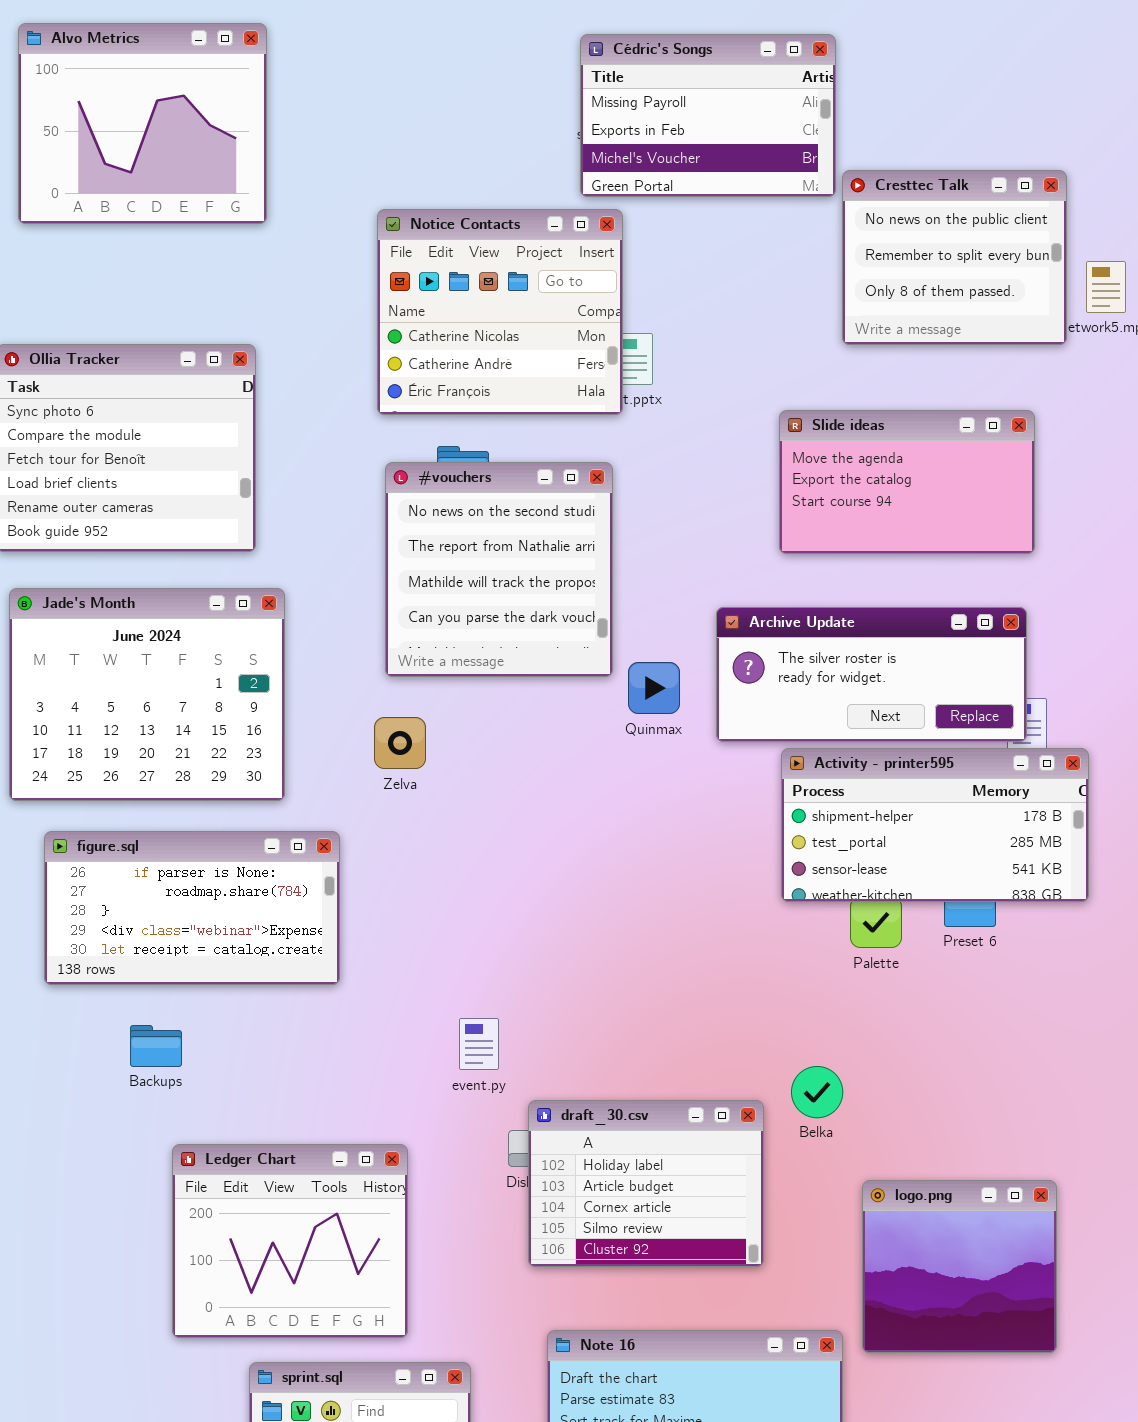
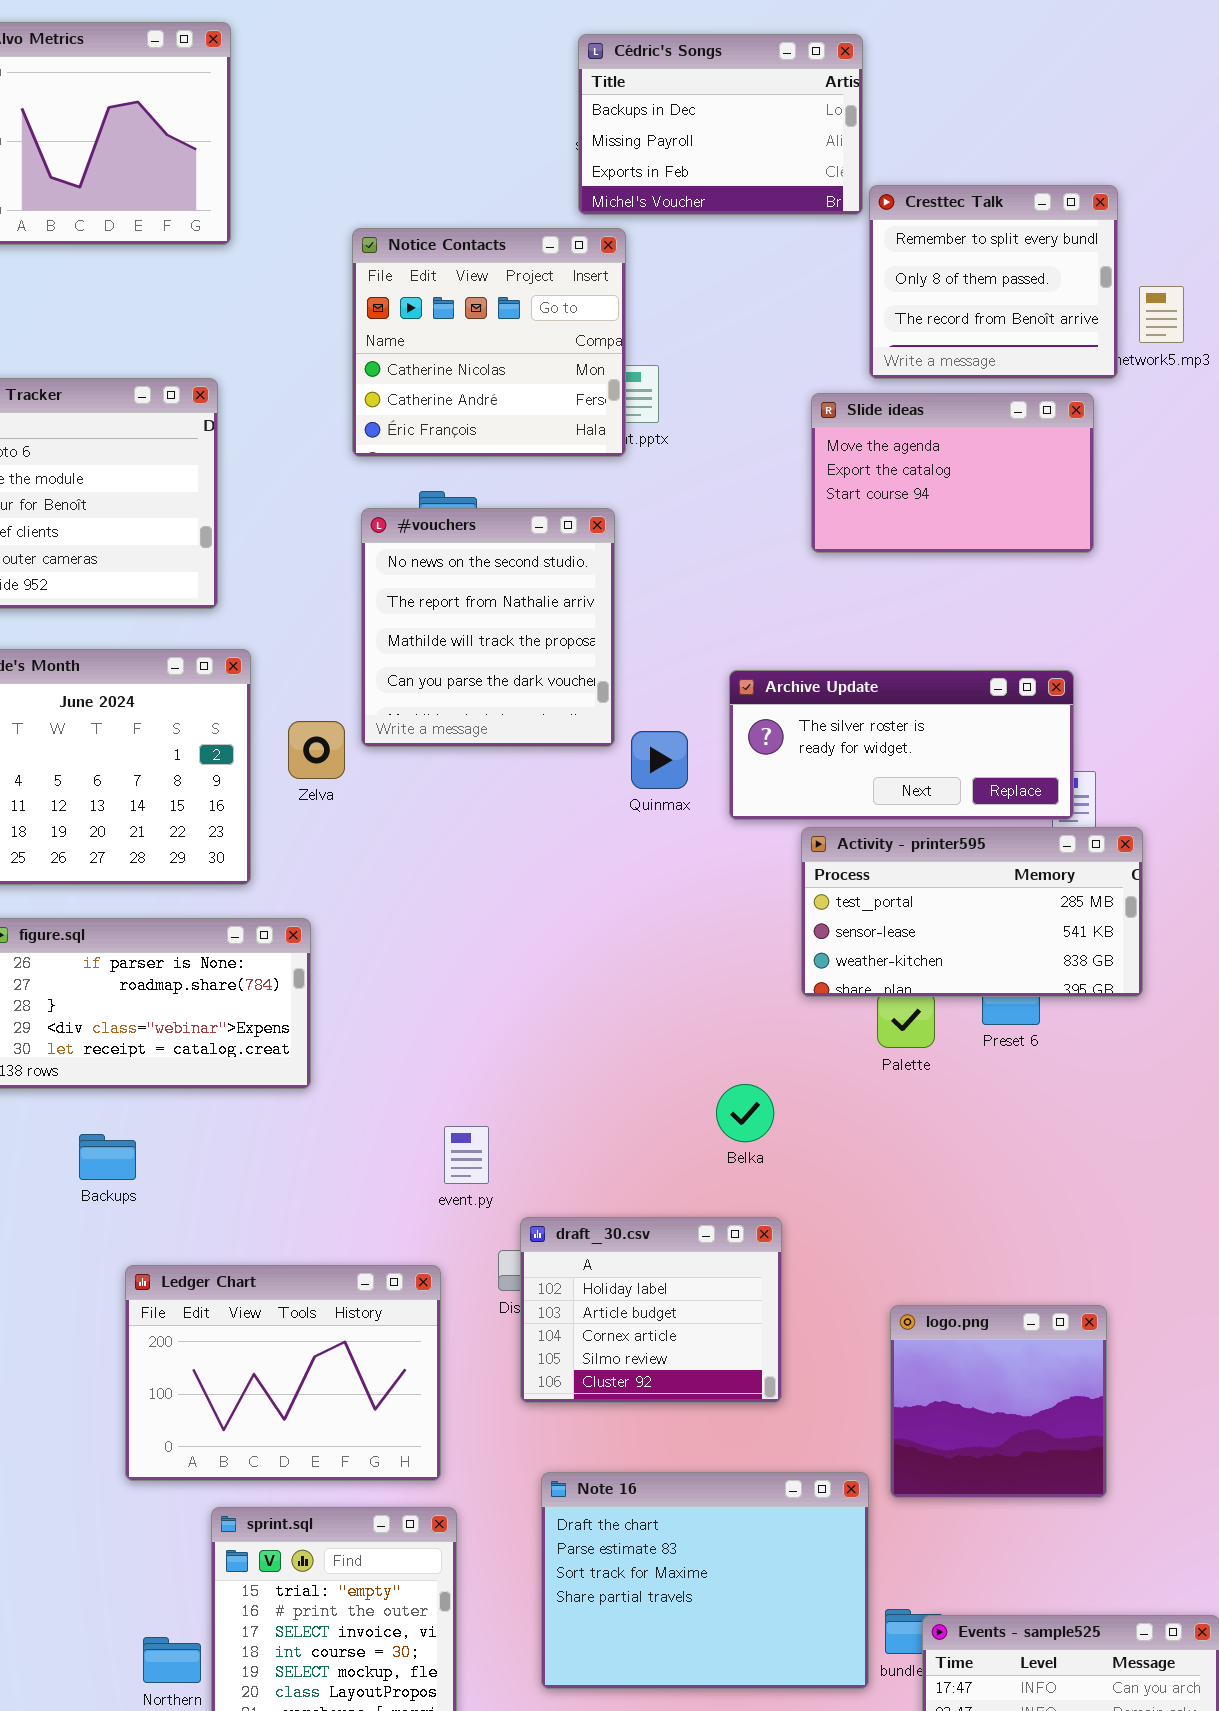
Cédric's Songs: [580,34,836,197] -> [578,34,863,215], scrolled up 1 row
Cresttec Talk: [842,170,1067,345] -> [869,185,1118,379], scrolled down 1 row
Slide ideas: [779,410,1035,554] -> [811,393,1094,553], moved
Zelva: [374,717,426,769] -> [288,721,345,779], moved
Activity - printer595: [781,748,1089,902] -> [801,827,1143,997], scrolled down 1 row
Belka: [791,1066,843,1118] -> [716,1084,774,1142], moved
Ledger Chart: [172,1144,408,1338] -> [125,1265,441,1481], resized

